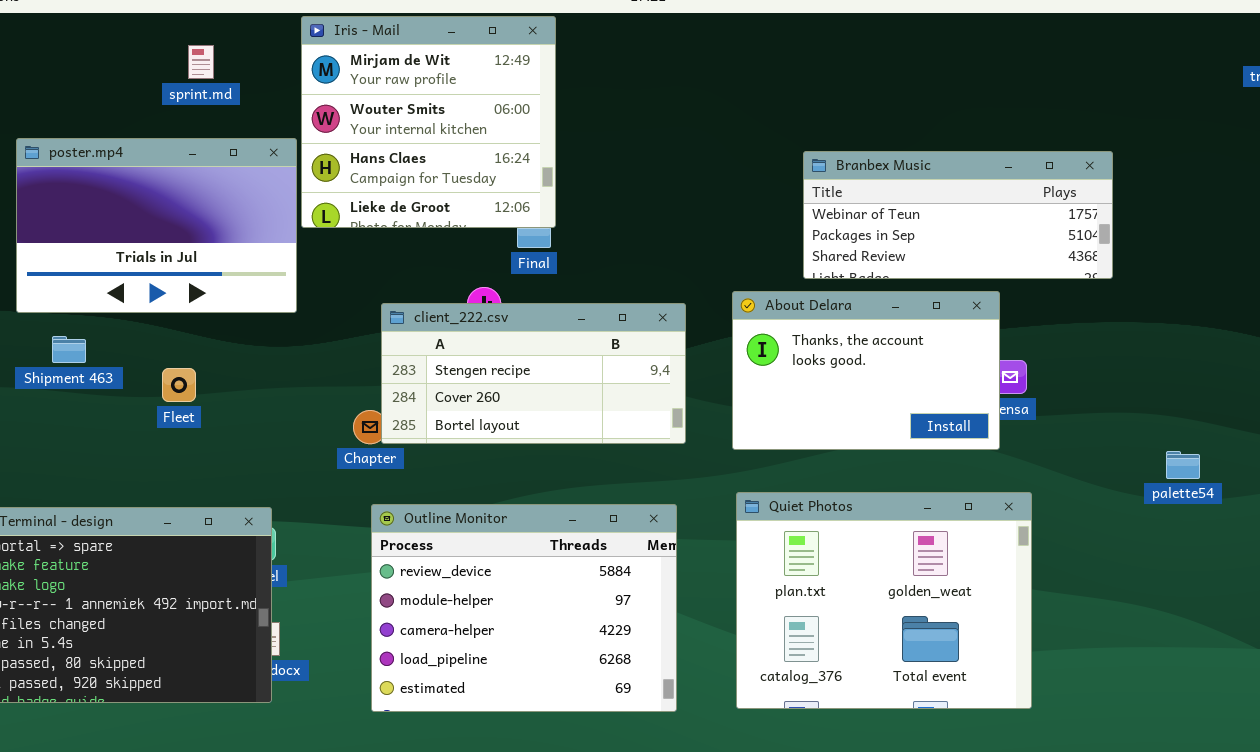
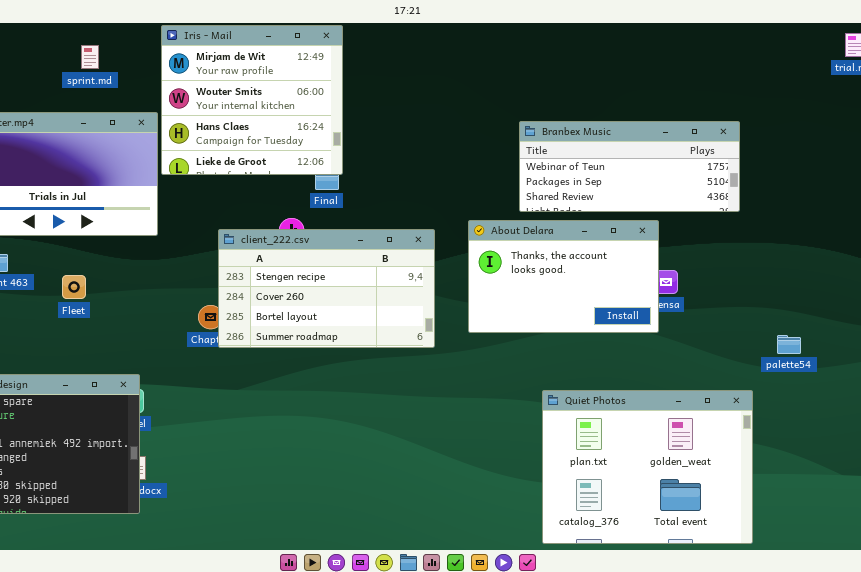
client_222.csv: [381,303,686,444] -> [218,229,435,348], resized
Quiet Photos: [736,492,1032,709] -> [542,390,753,544], moved
Outline Monitor: [371,504,677,712] -> none, closed

